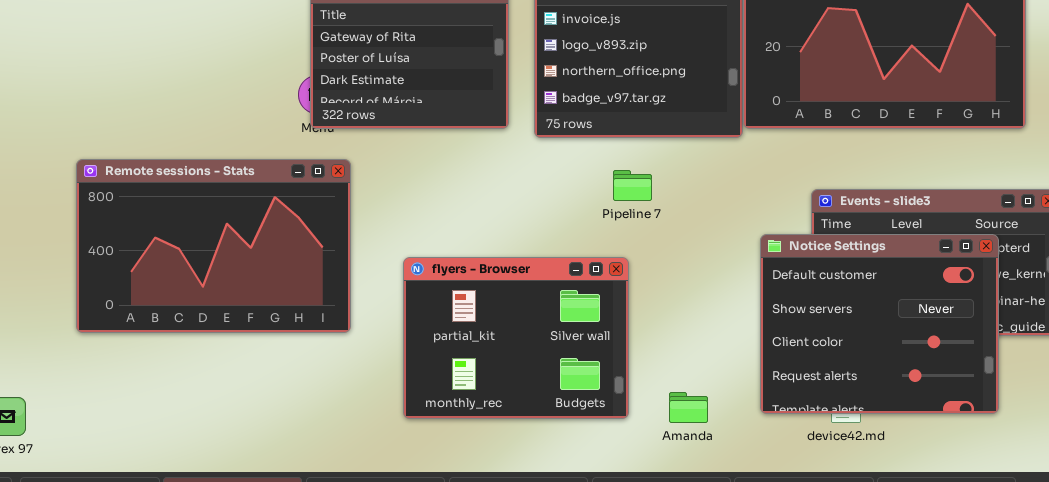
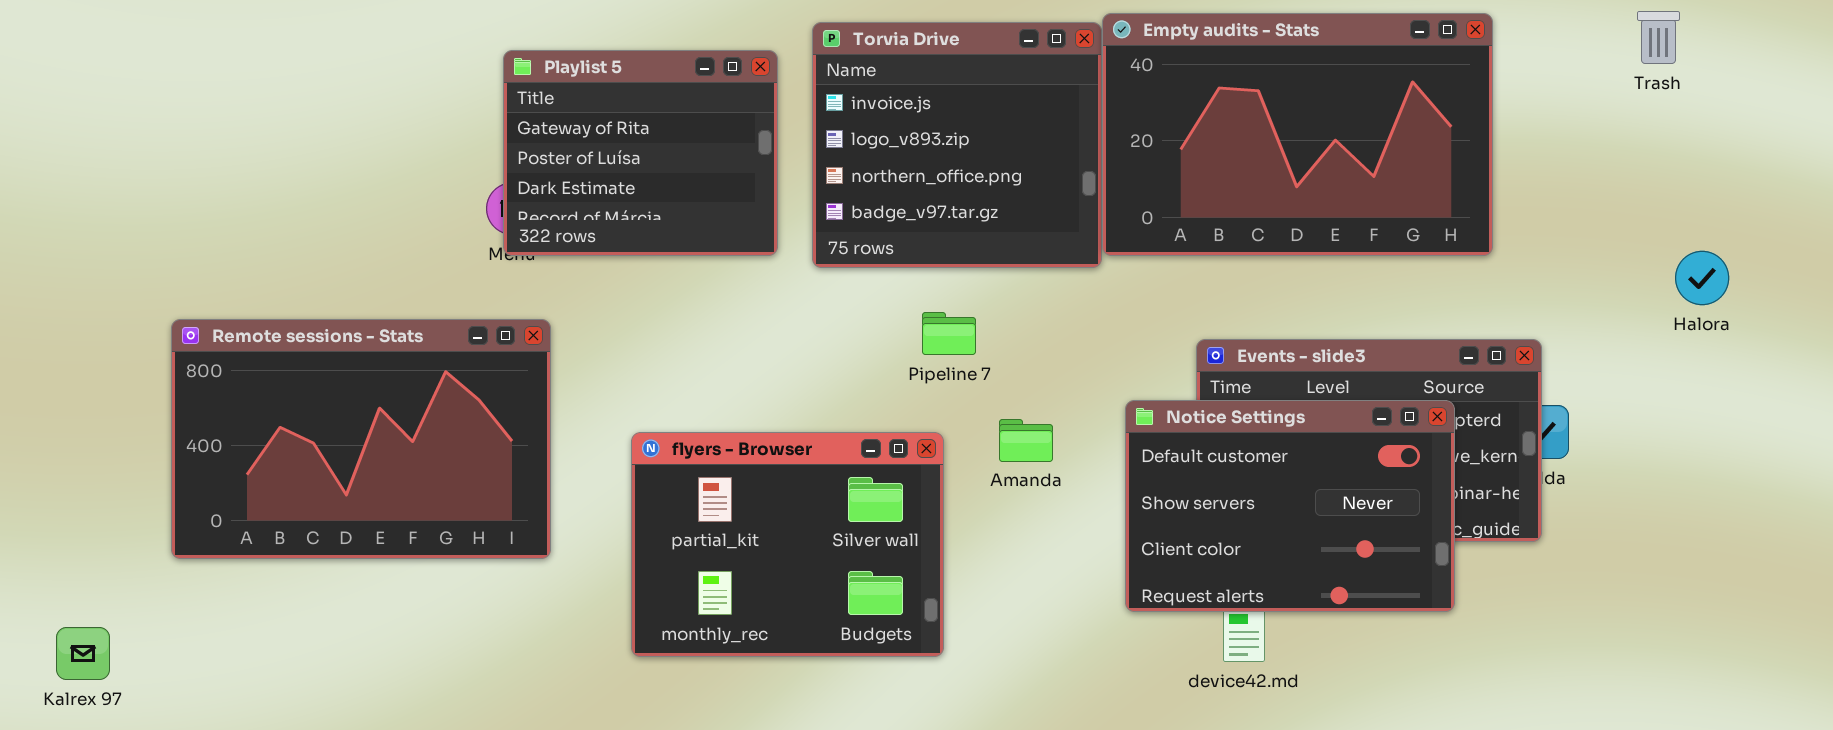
Remote sessions - Stats: [76,159,351,333] -> [171,319,551,559], moved
Notice Settings: [760,234,999,414] -> [1125,400,1455,612], resized
Amanda: [669,392,708,423] -> [999,419,1053,462], moved

